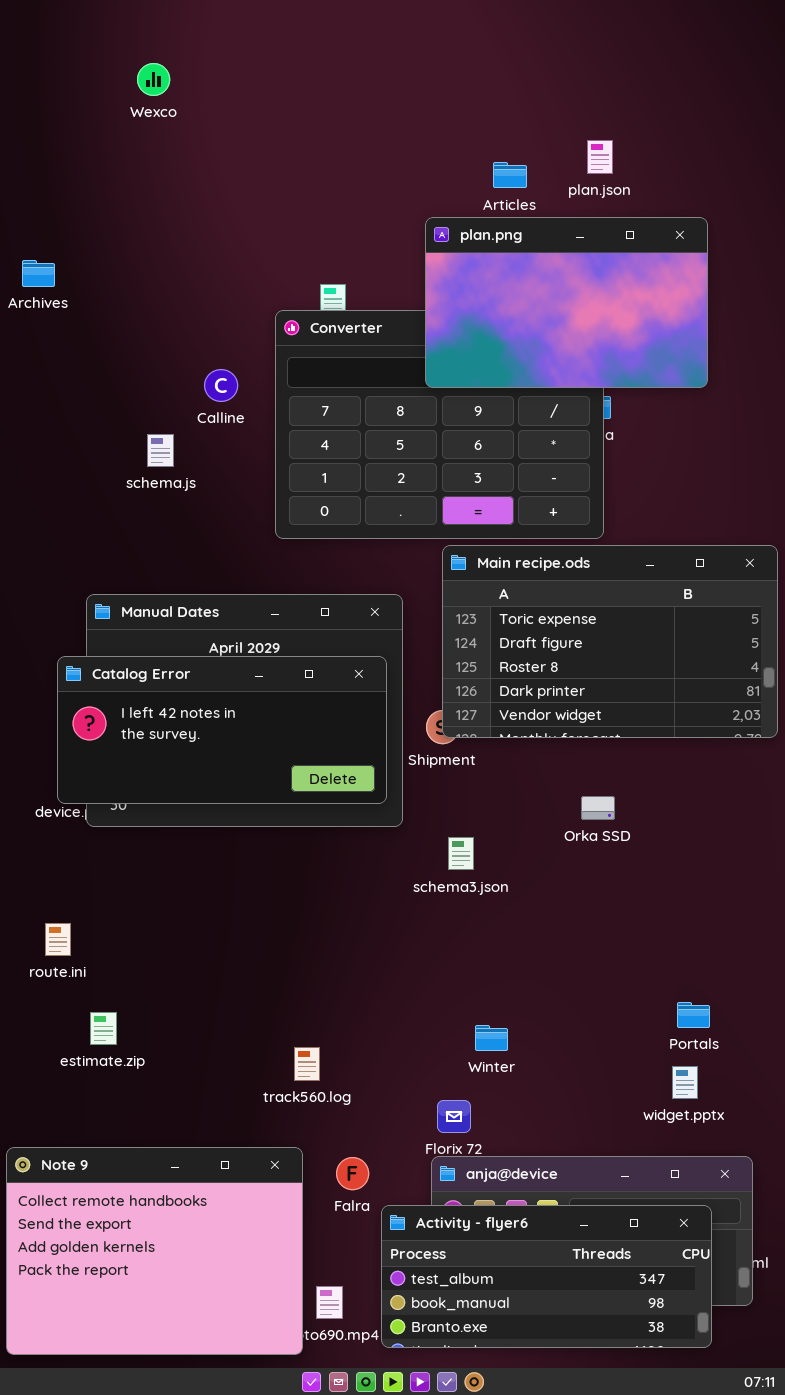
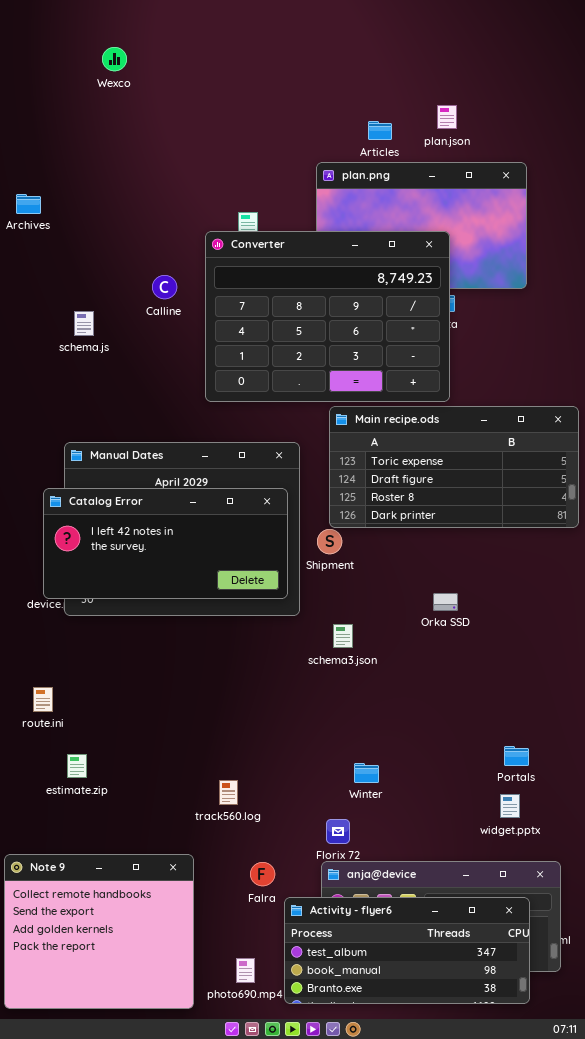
Converter: [275,310,604,539] -> [205,231,450,402], raised
schema.js: [147,434,174,467] -> [74,311,94,336], moved
Main recipe.ods: [442,545,778,738] -> [329,406,579,528], resized
Note 9: [6,1147,303,1355] -> [4,854,194,1009], resized

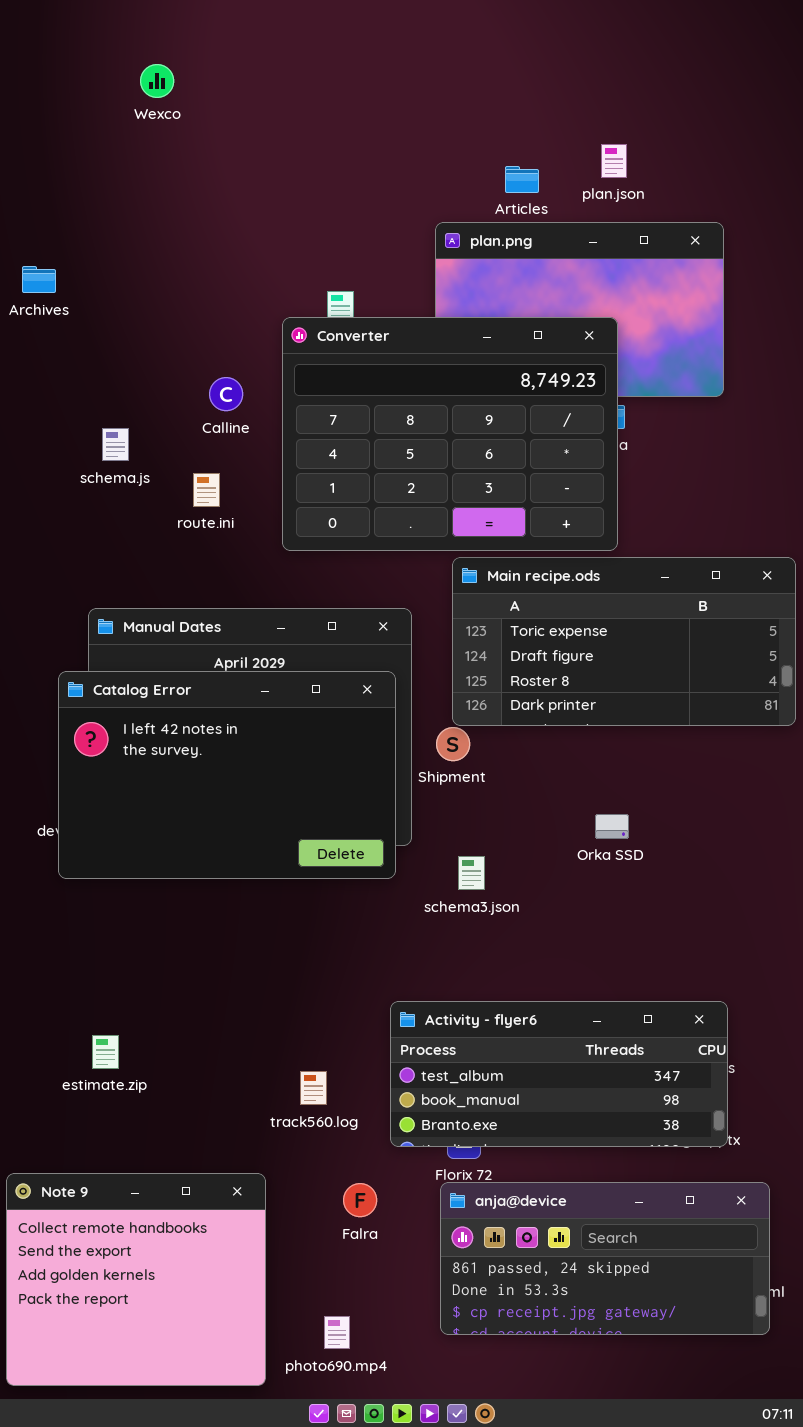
Catalog Error: [43,488,288,599] -> [58,671,396,879], resized
route.ini: [33,687,53,712] -> [193,473,220,507], moved
Activity - flyer6: [284,897,530,1004] -> [390,1001,728,1147], moved

